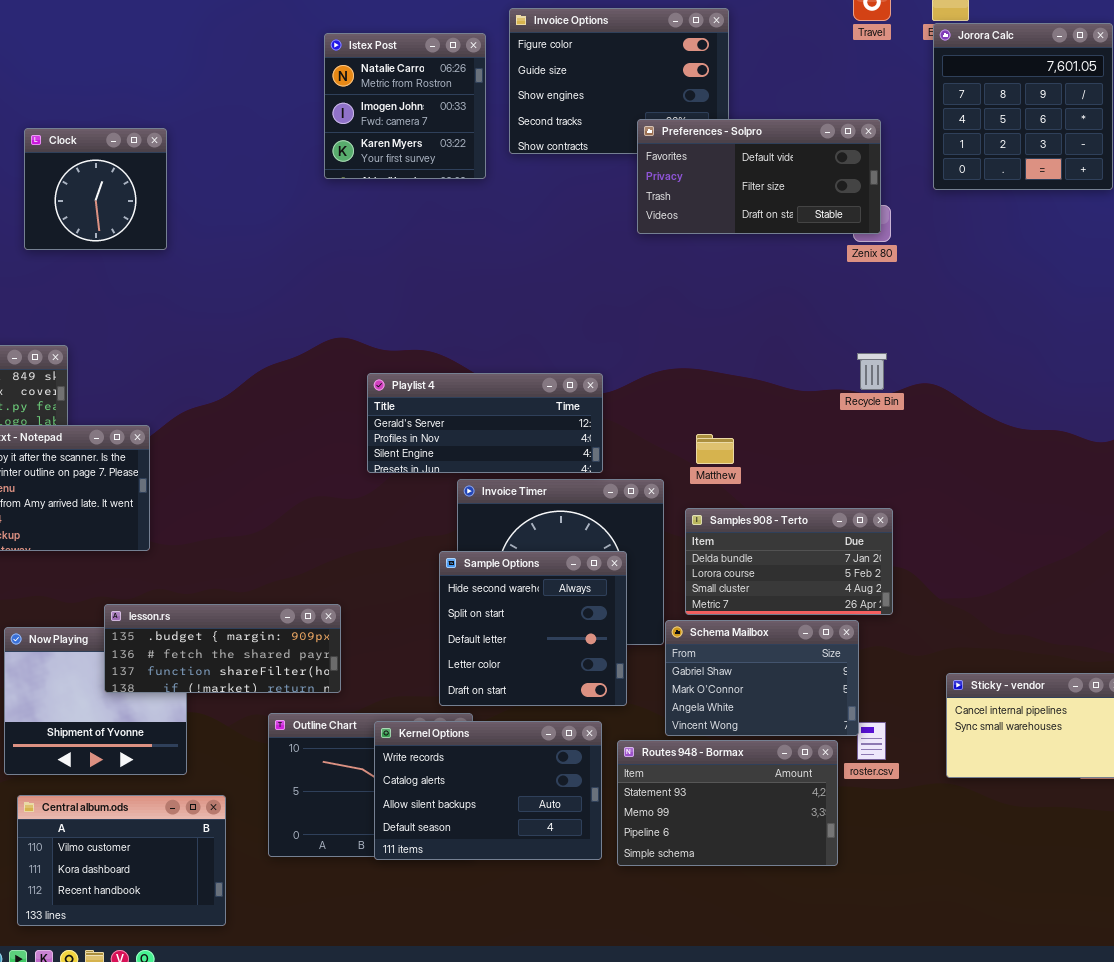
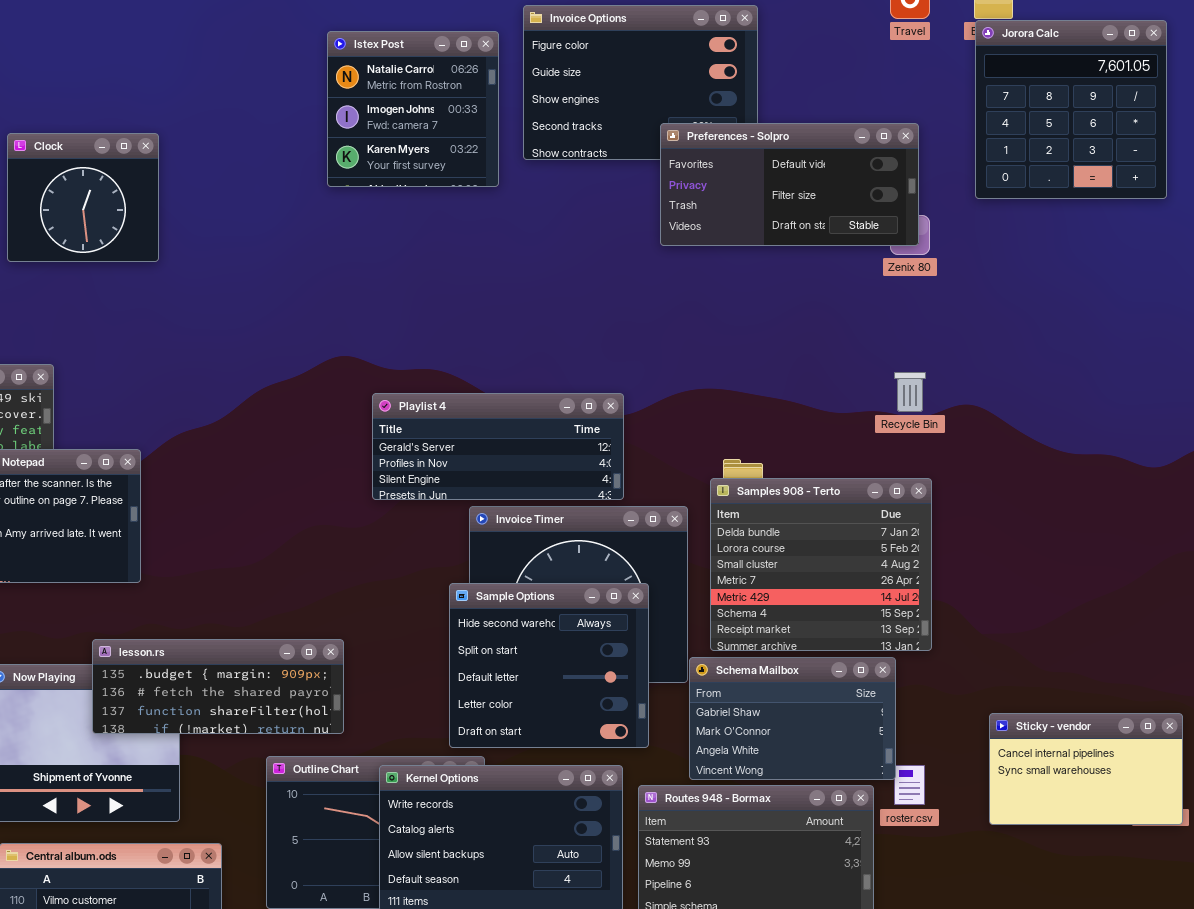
Samples 908 - Terto: [685,508,893,615] -> [710,478,932,651], resized

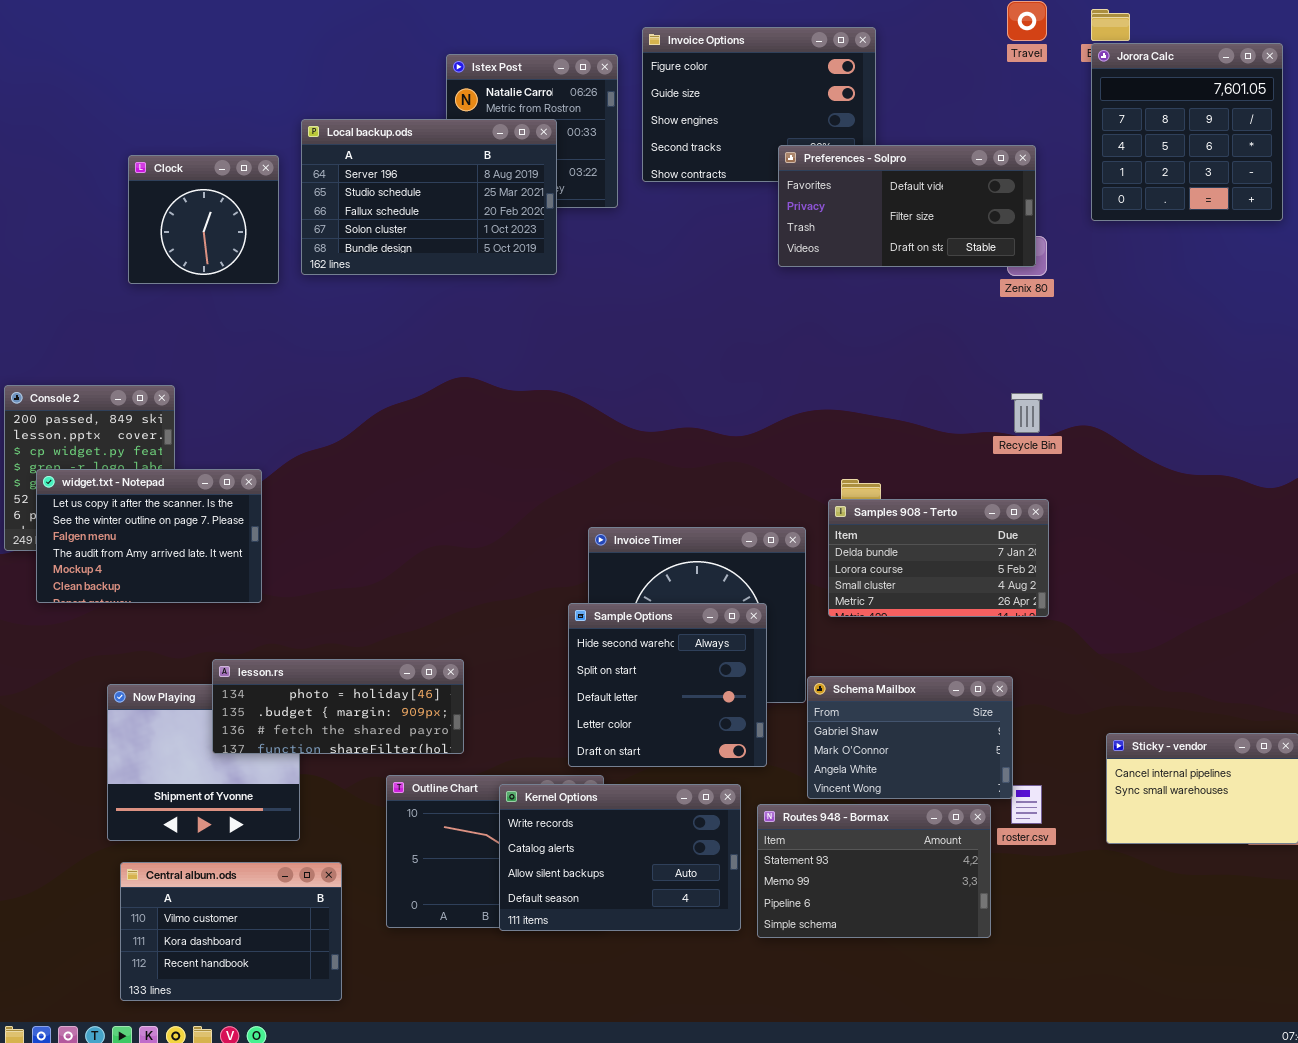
Local backup.ods: none -> [301,119,557,275], opened
Playlist 4: [372,393,624,500] -> none, closed
Samples 908 - Terto: [710,478,932,651] -> [828,499,1049,617], resized
lesson.rs: [92,639,344,734] -> [212,659,464,754], scrolled up 1 row

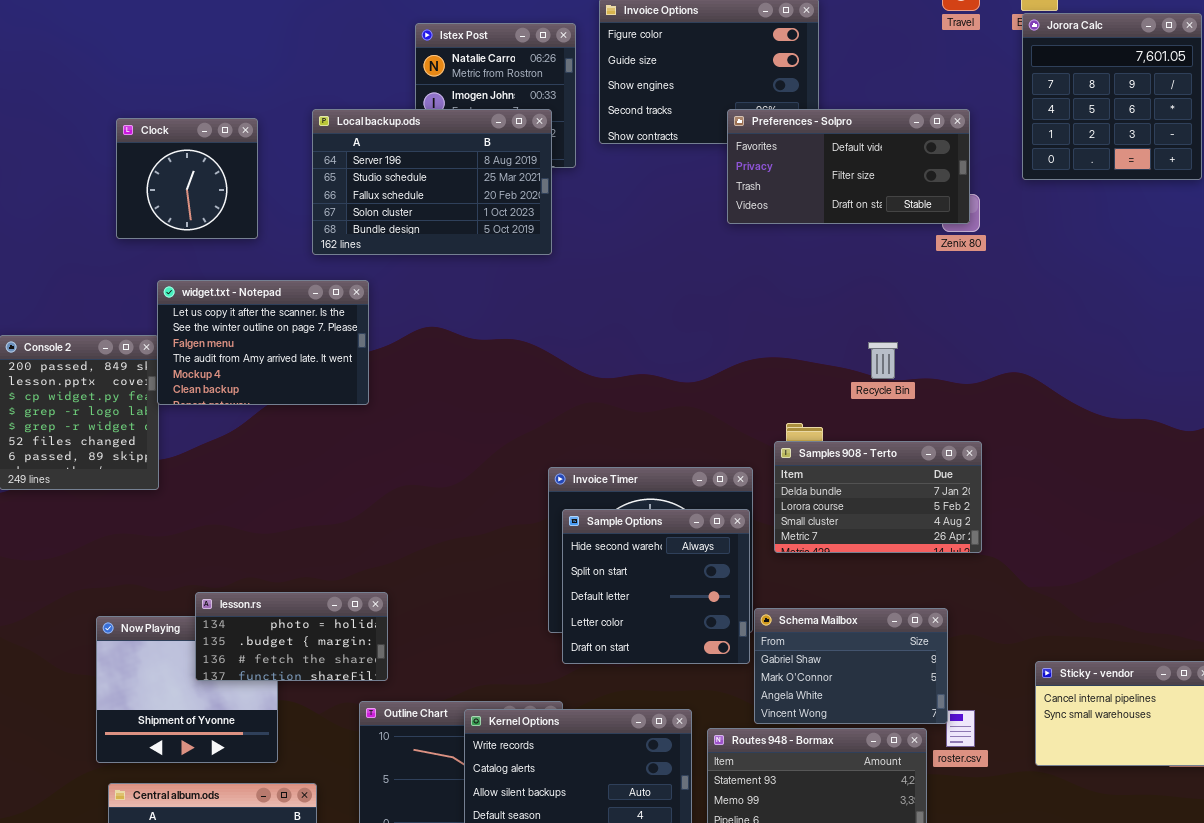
Local backup.ods: [301,119,557,275] -> [312,109,552,255], moved
Recycle Bin: [1011,393,1043,433] -> [868,342,898,379], moved
widget.txt - Notepad: [36,469,262,603] -> [157,280,369,405], moved
Sample Options: [568,603,767,767] -> [562,509,750,664], moved
lesson.rs: [212,659,464,754] -> [195,592,388,681], resized

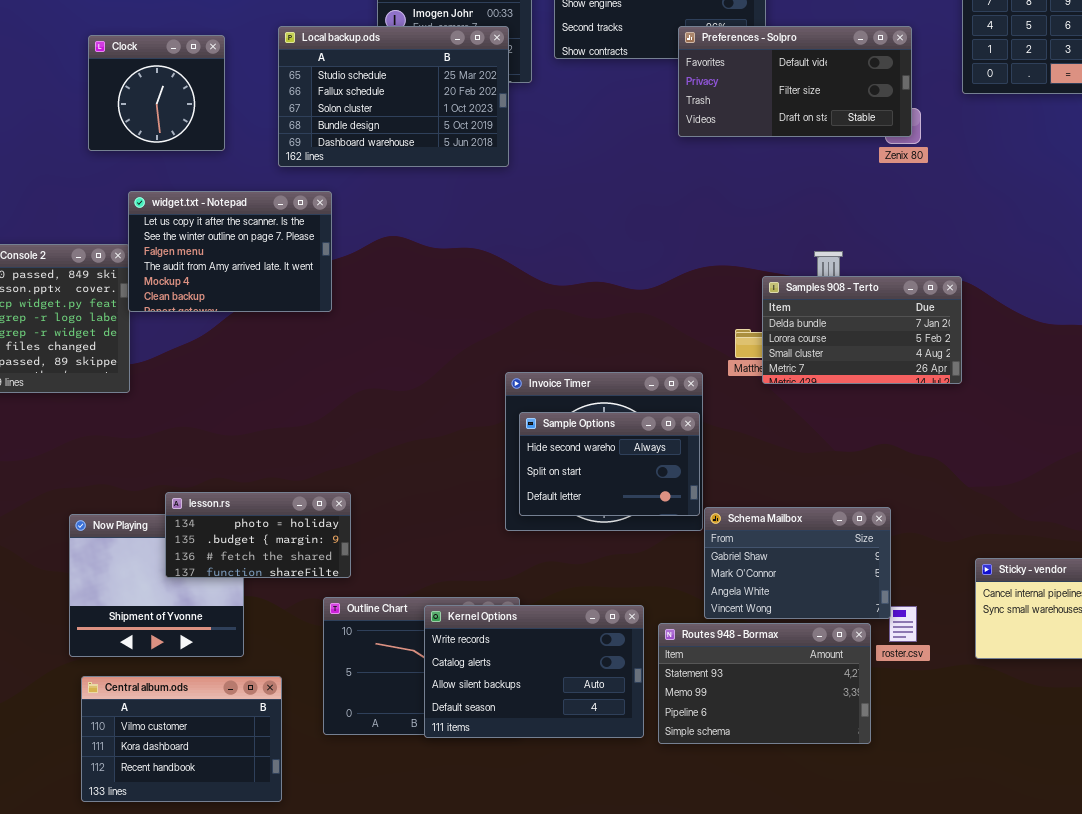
Local backup.ods: [312,109,552,255] -> [278,26,509,167], scrolled down 1 row
Samples 908 - Terto: [774,441,982,553] -> [762,276,962,384], moved
Sample Options: [562,509,750,664] -> [519,412,700,516], resized

